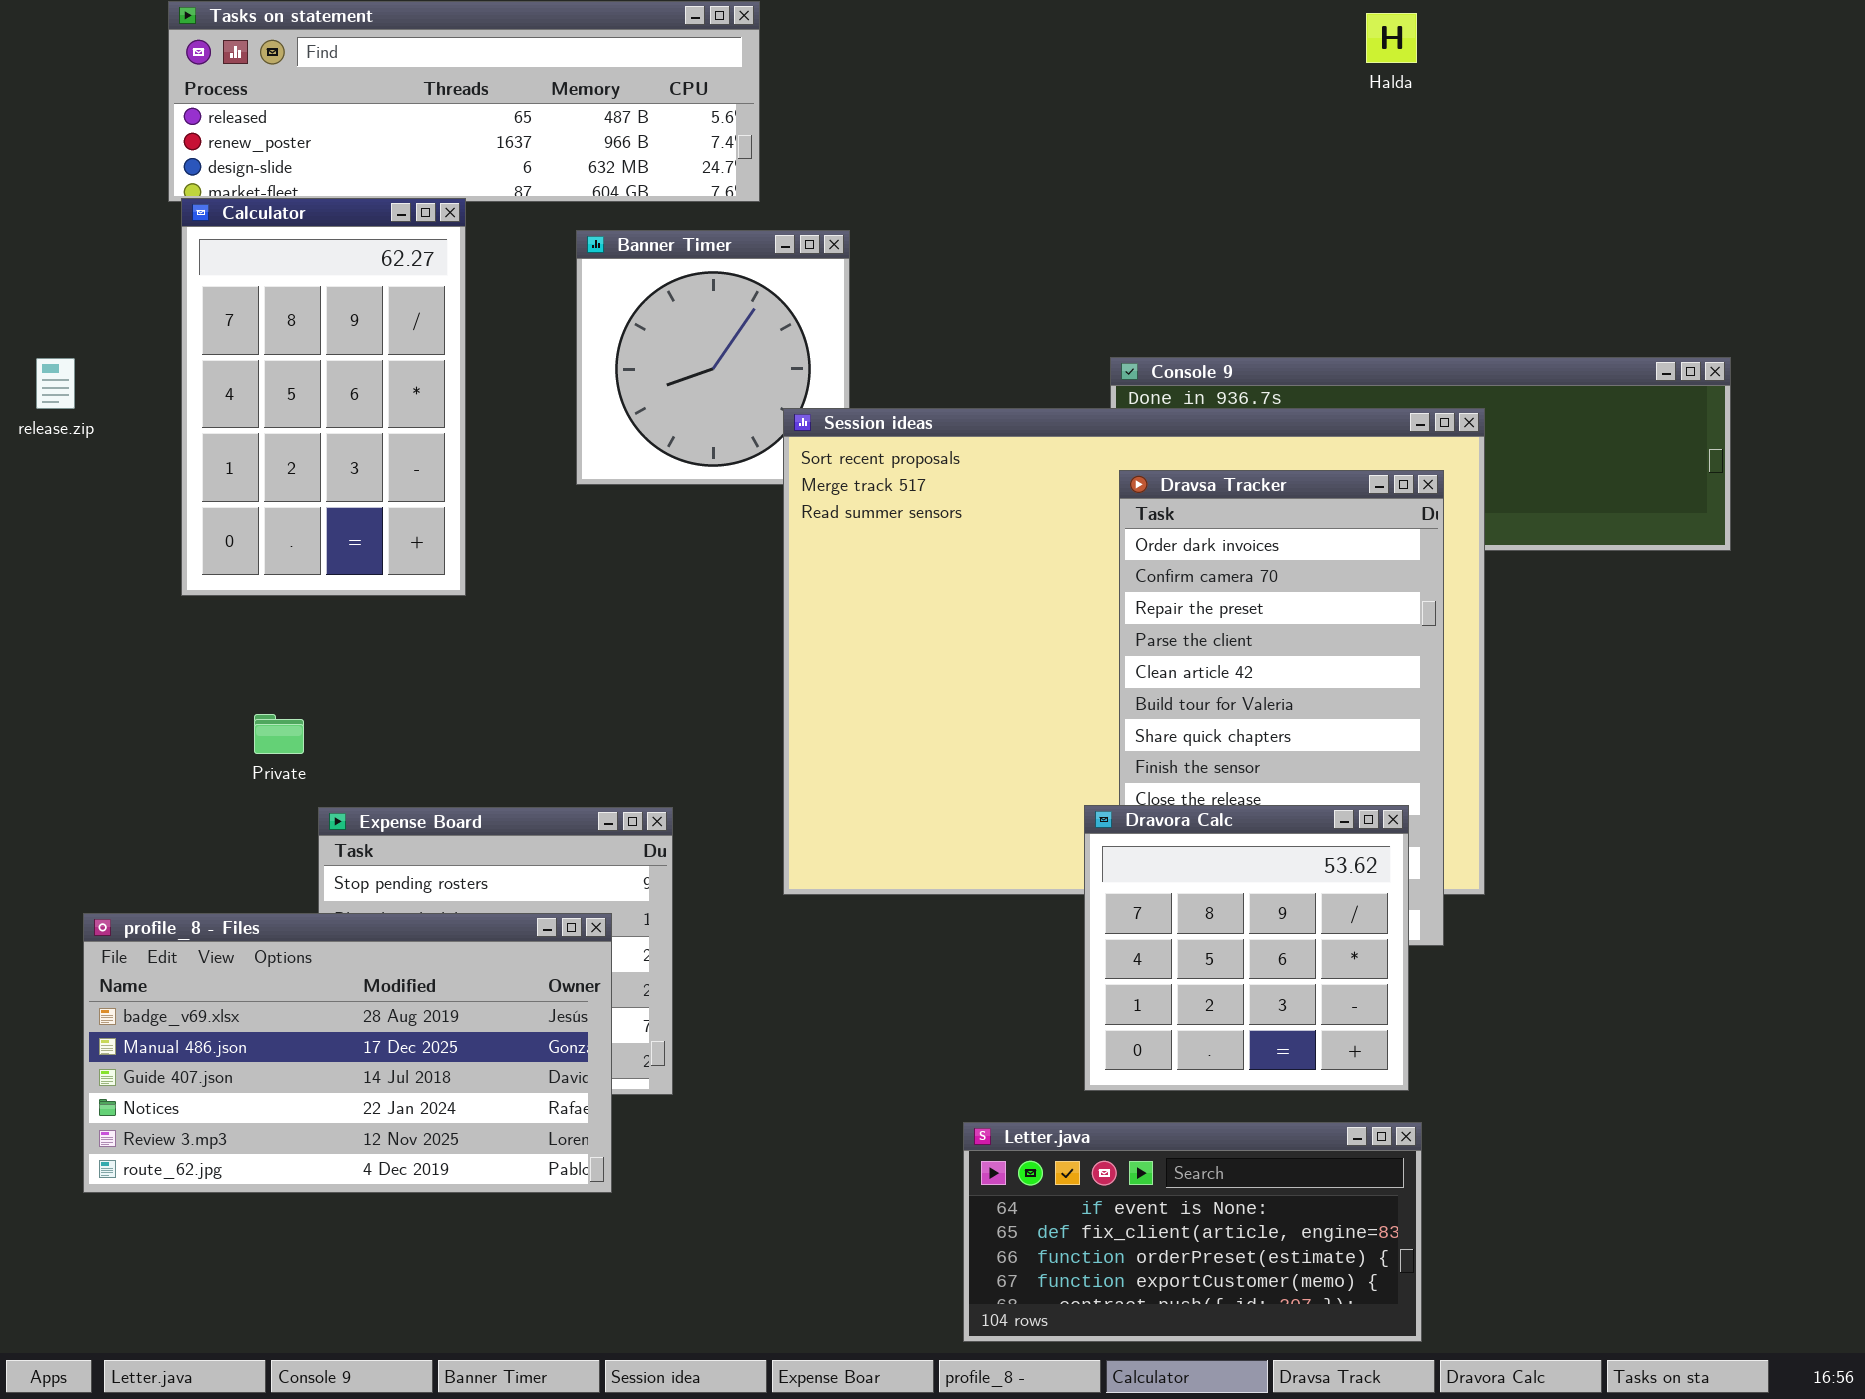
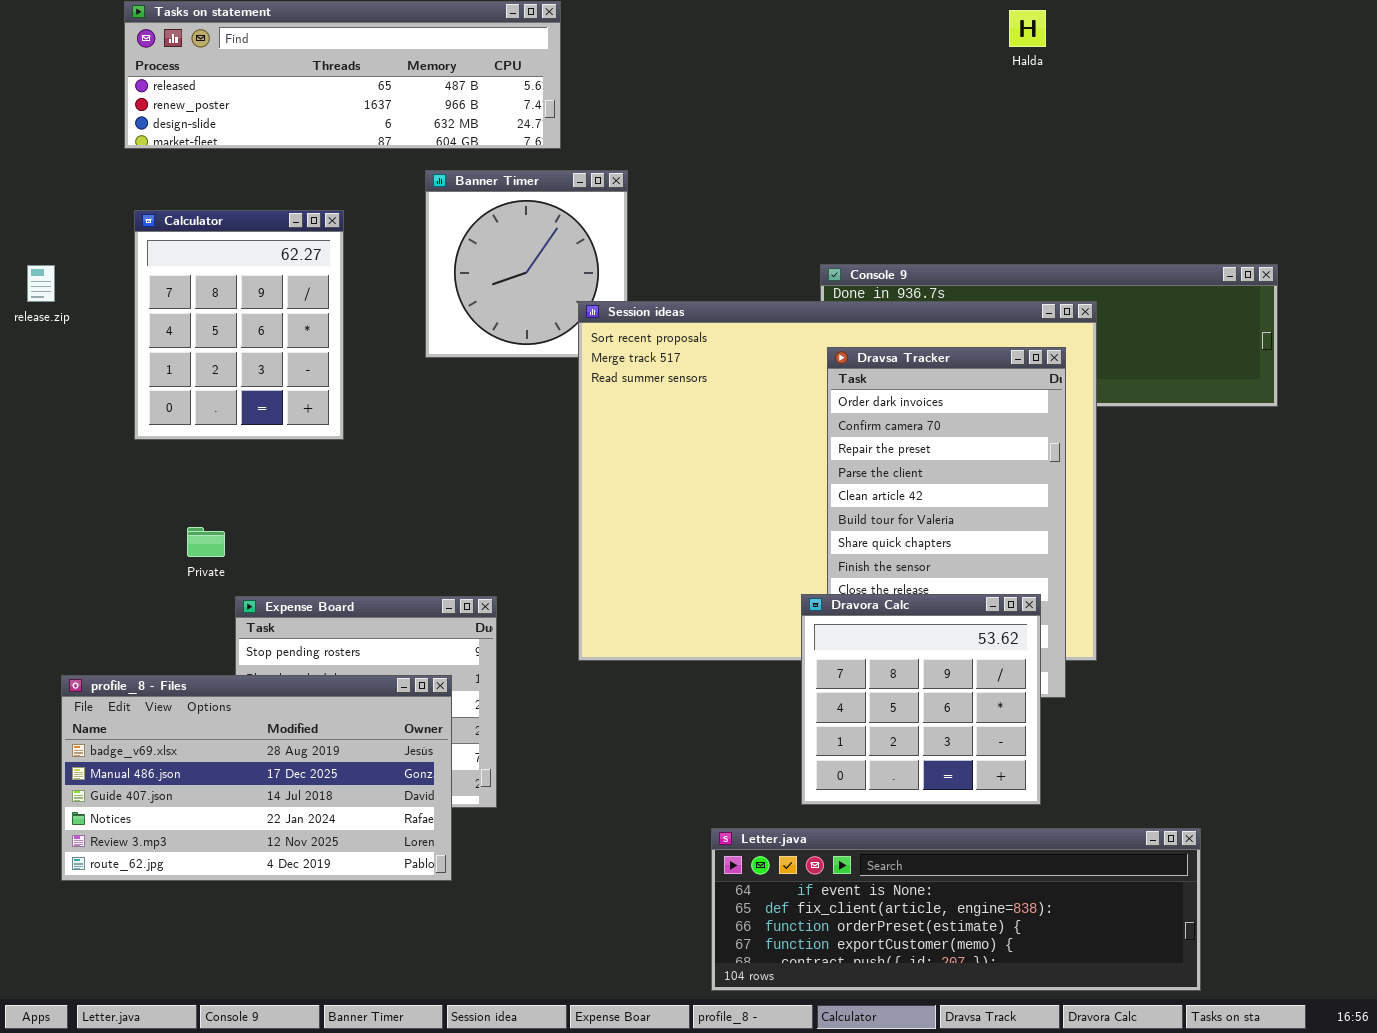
Calculator: [181,198,466,596] -> [134,210,344,440], resized
Letter.java: [963,1122,1422,1342] -> [711,828,1201,991], resized

